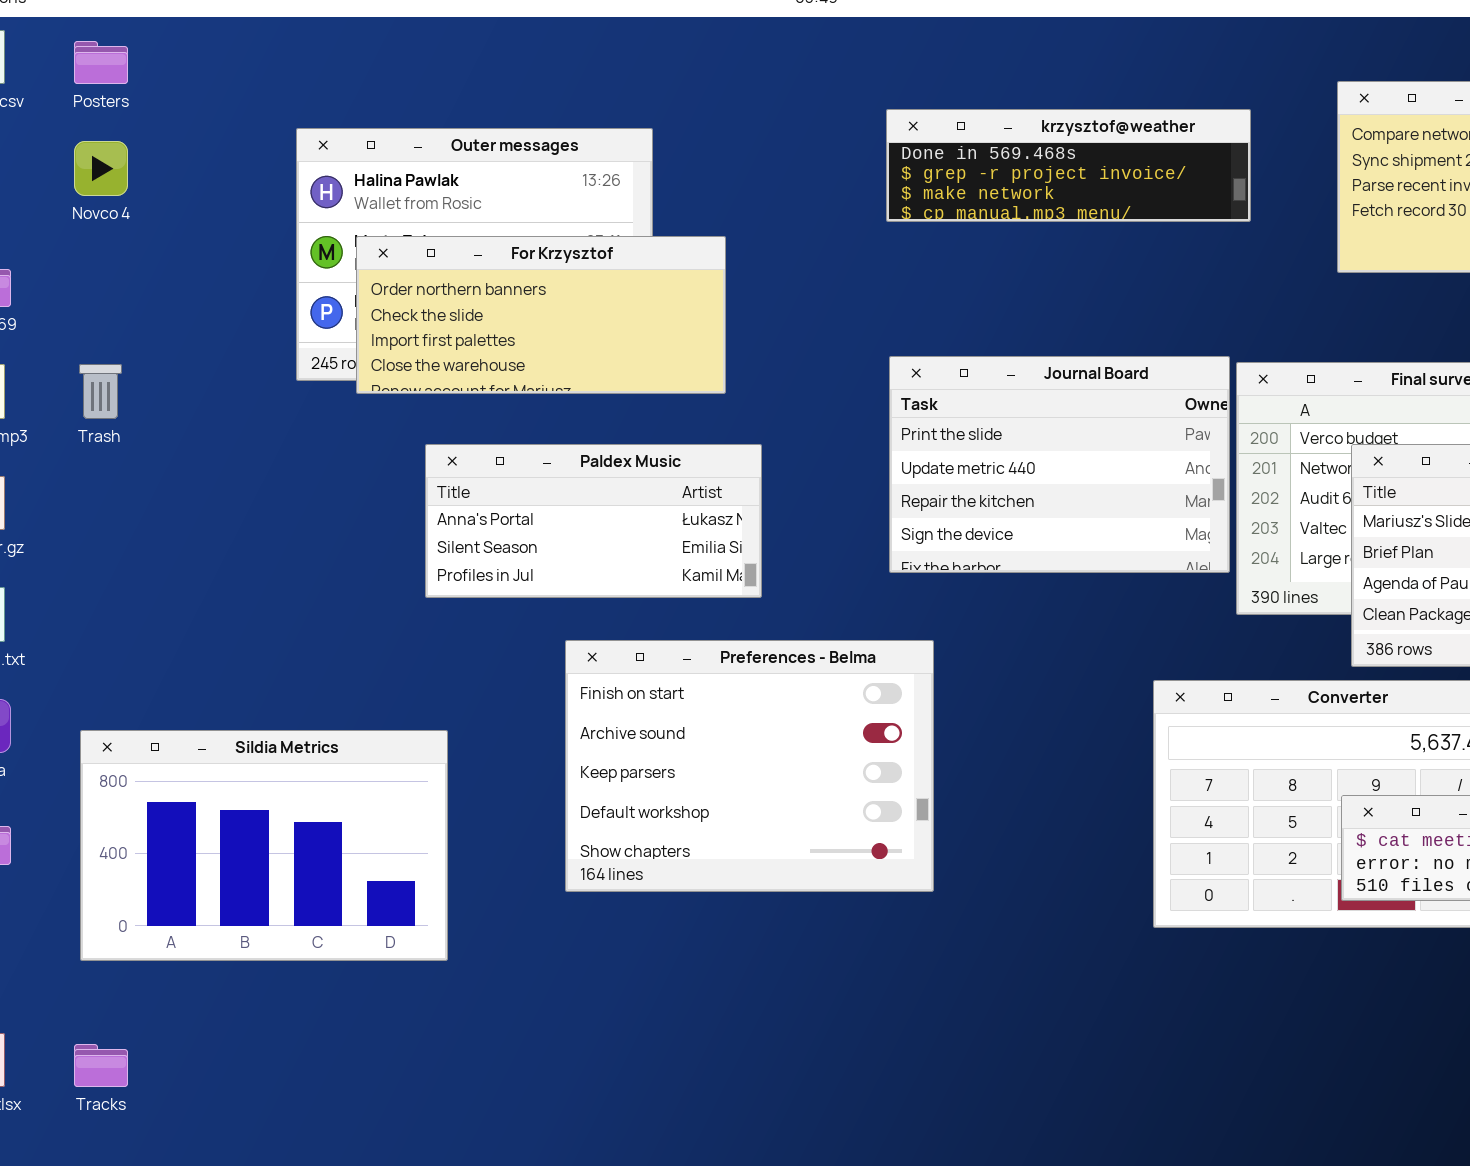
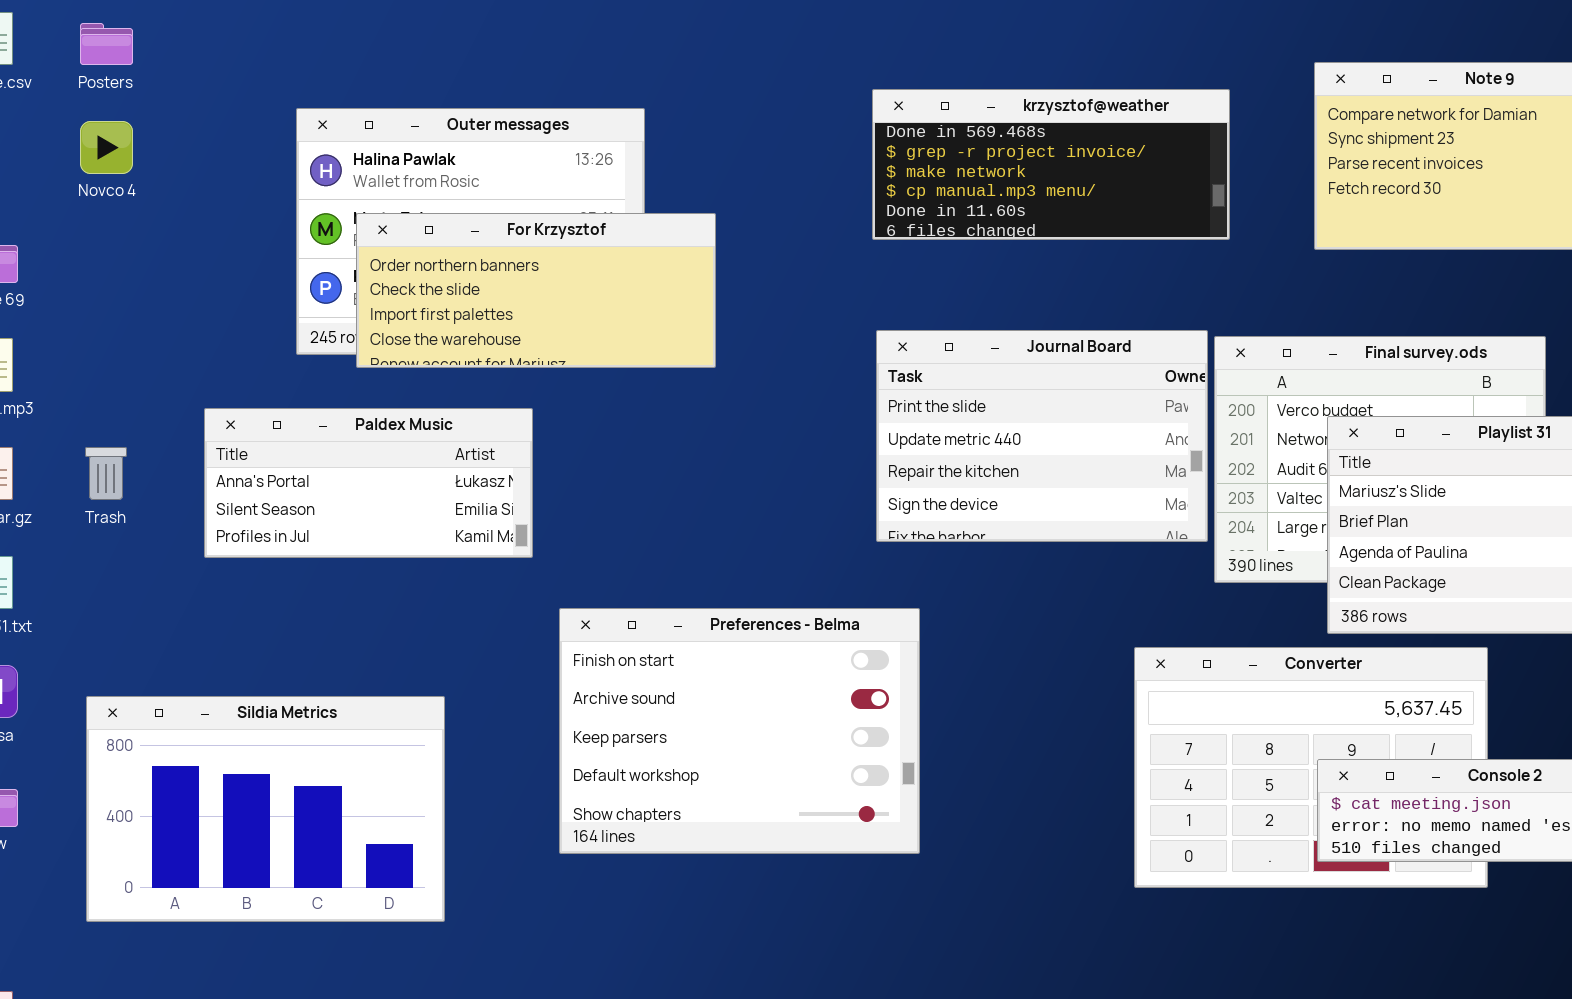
krzysztof@weather: [886,109,1251,222] -> [872,89,1230,240], resized
Trash: [79,364,122,419] -> [85,447,127,500], moved
Paldex Music: [425,444,762,598] -> [204,408,533,558], moved

